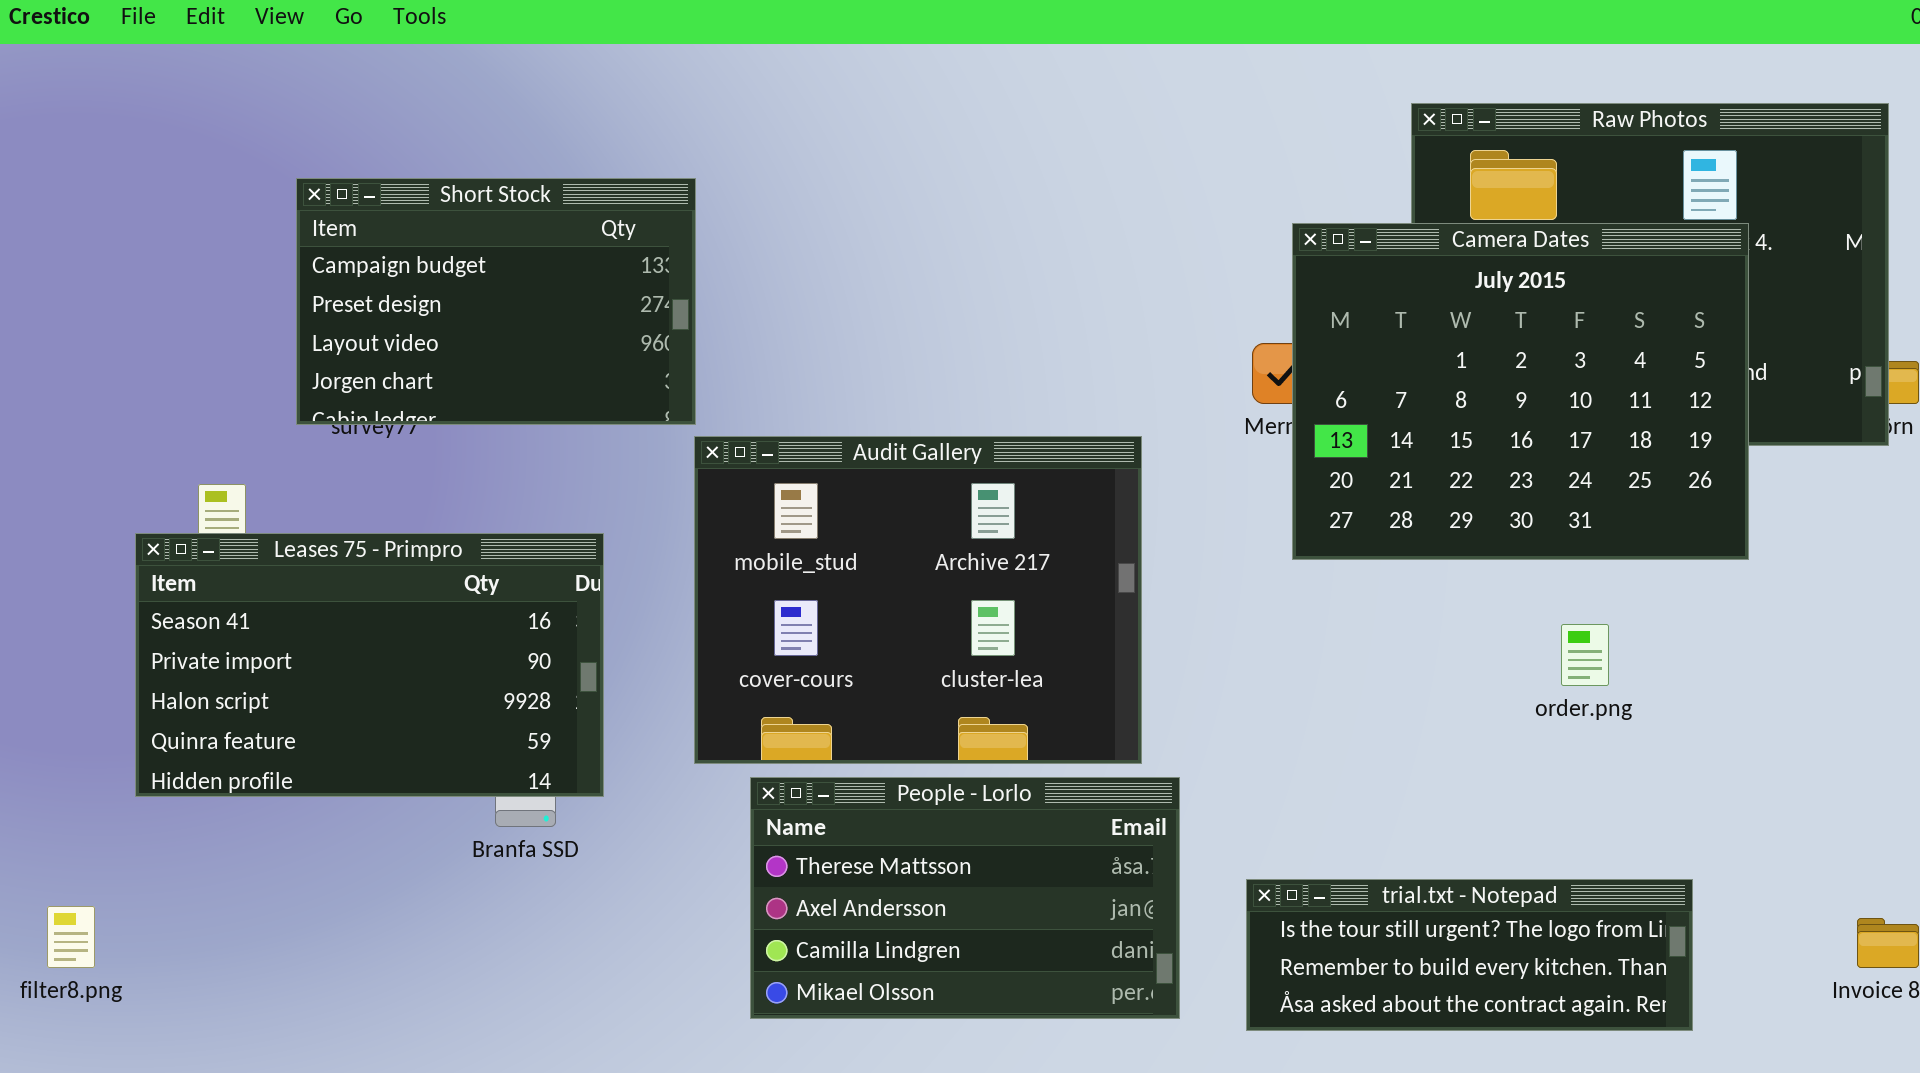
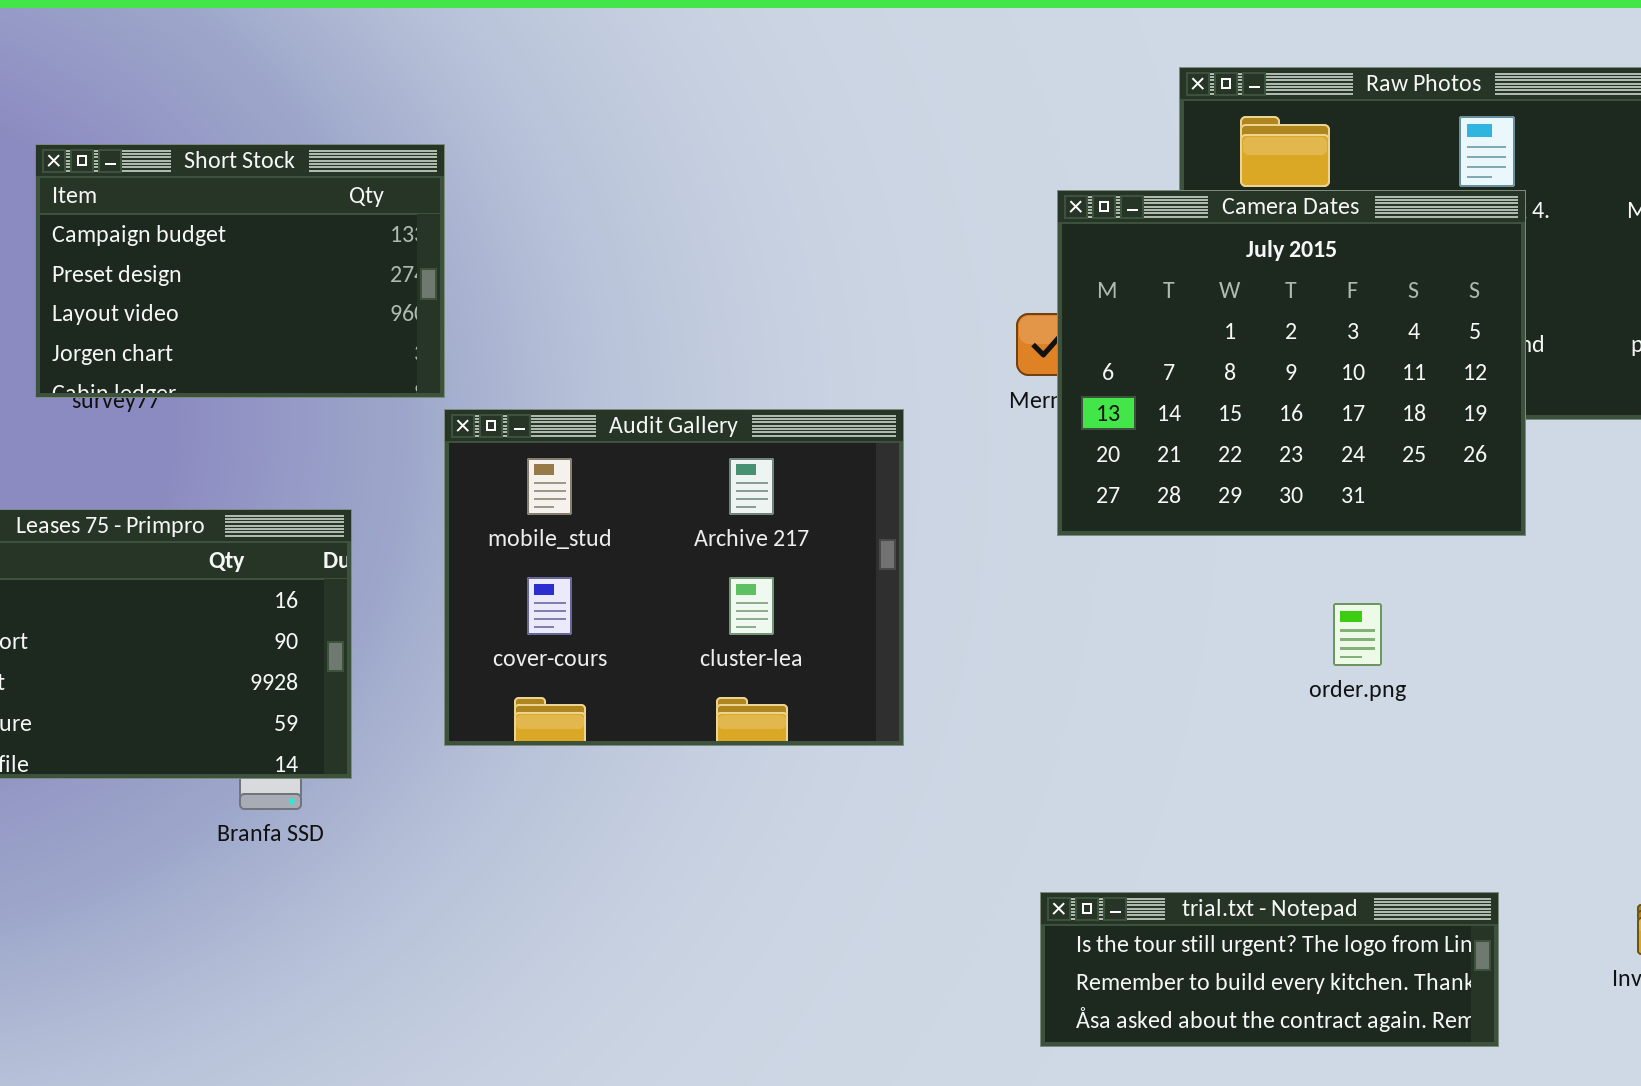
People - Lorlo: [750,777,1180,1019] -> none, closed
trial.txt - Notepad: [1246,879,1693,1031] -> [1040,892,1499,1047], moved

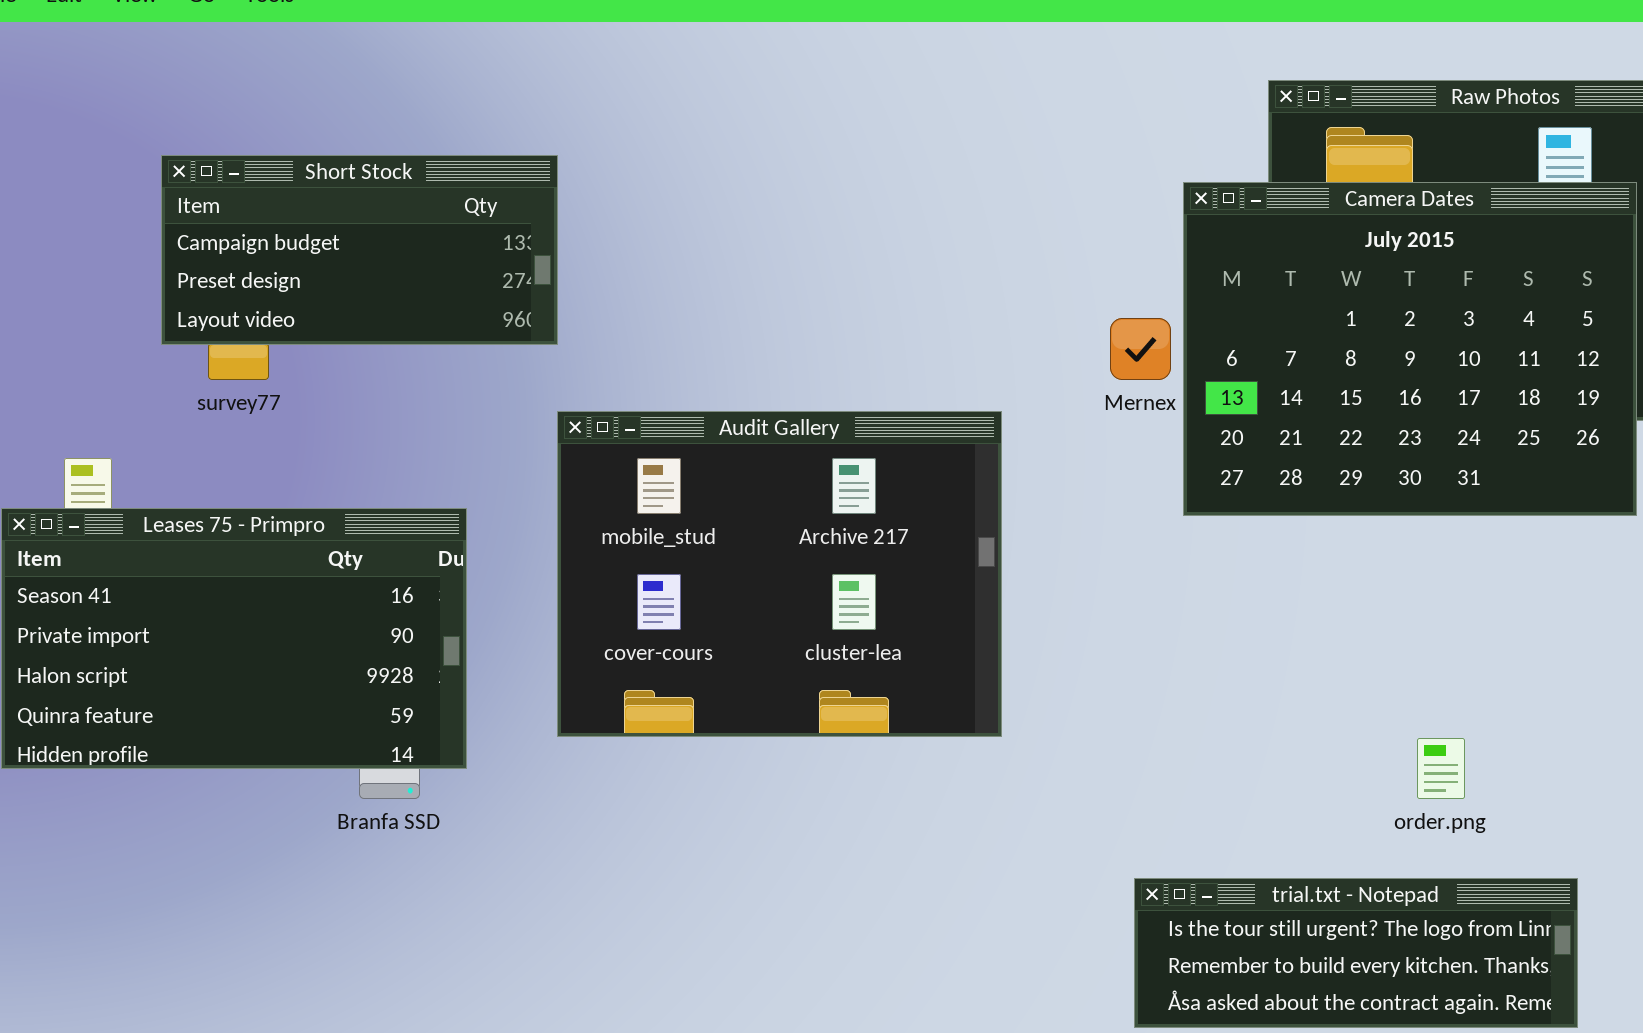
Short Stock: [35,144,445,398] -> [161,155,558,345], resized
Camera Dates: [1057,190,1526,536] -> [1183,182,1637,516], moved
order.png: [1333,603,1382,666] -> [1417,738,1465,799], moved

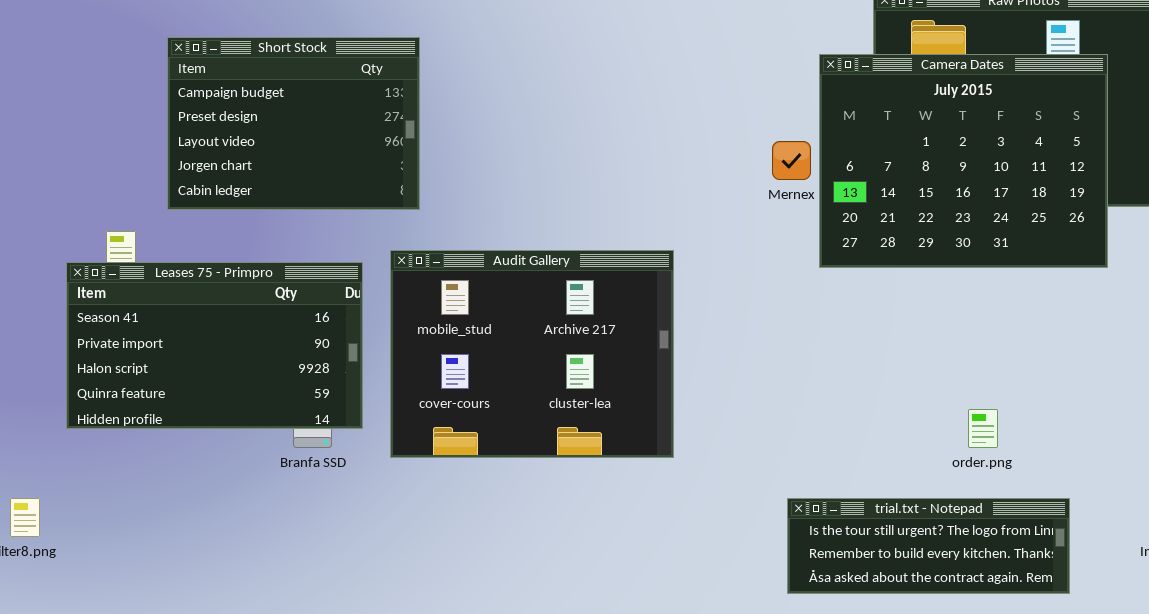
Short Stock: [161,155,558,345] -> [167,37,420,210], resized
Audit Gallery: [557,411,1002,737] -> [390,250,674,458], moved

